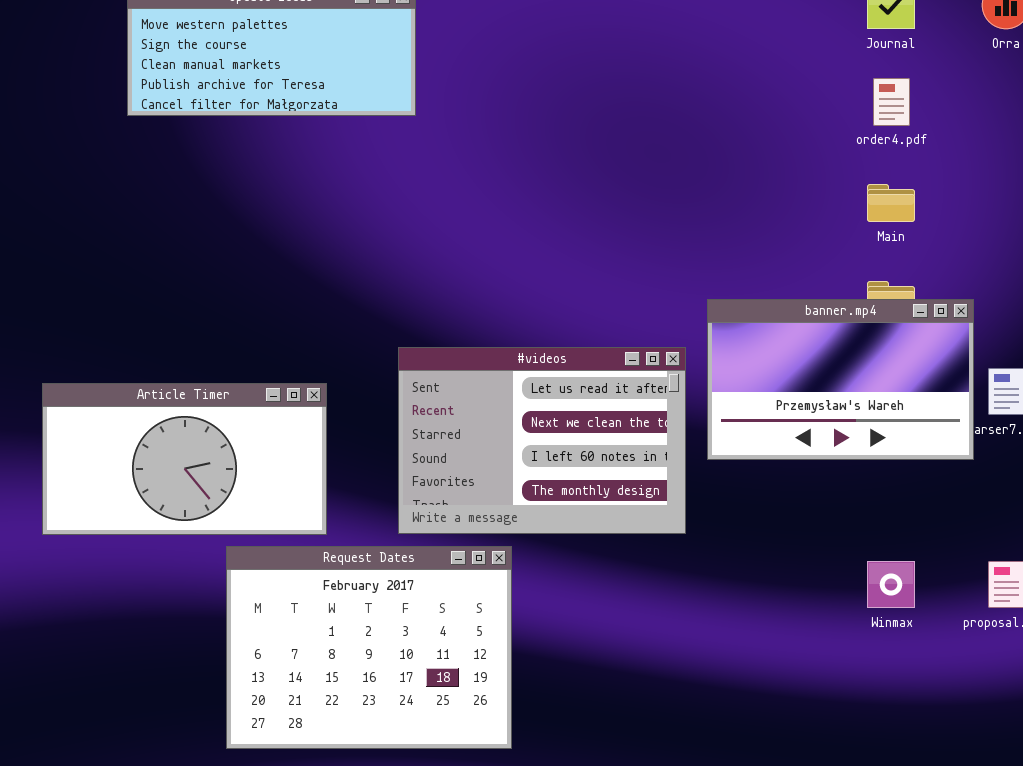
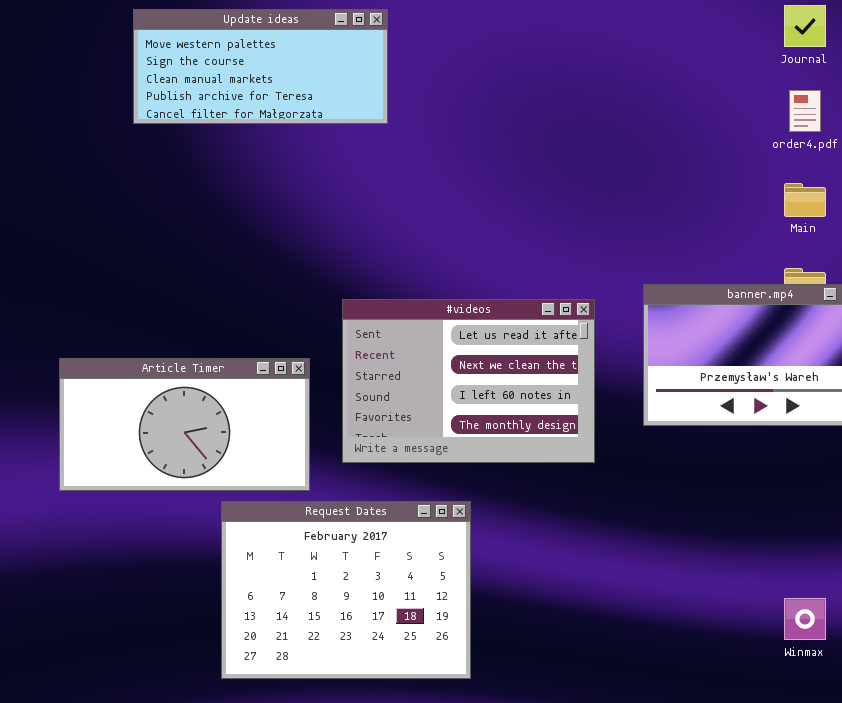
#videos: [398,347,686,534] -> [342,299,595,463], moved
Winmax: [867,561,915,608] -> [784,598,826,640], moved

